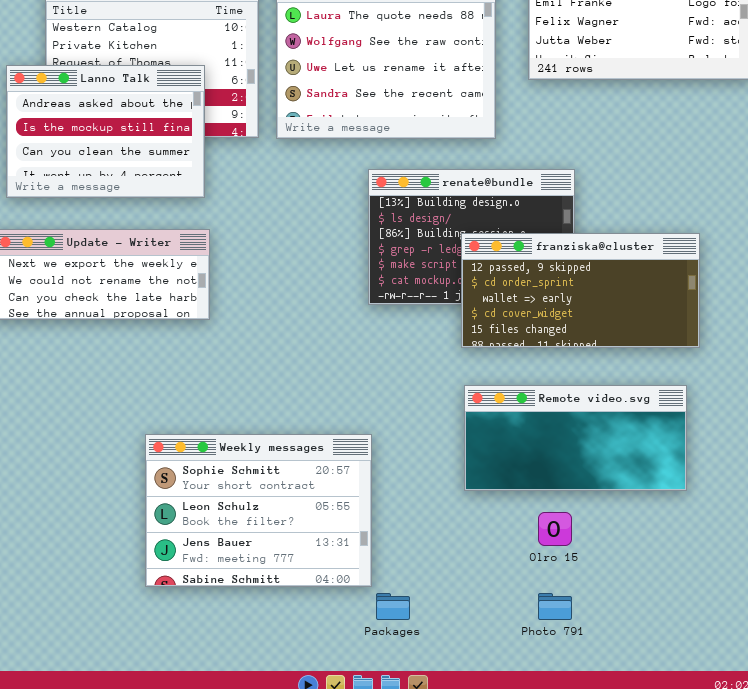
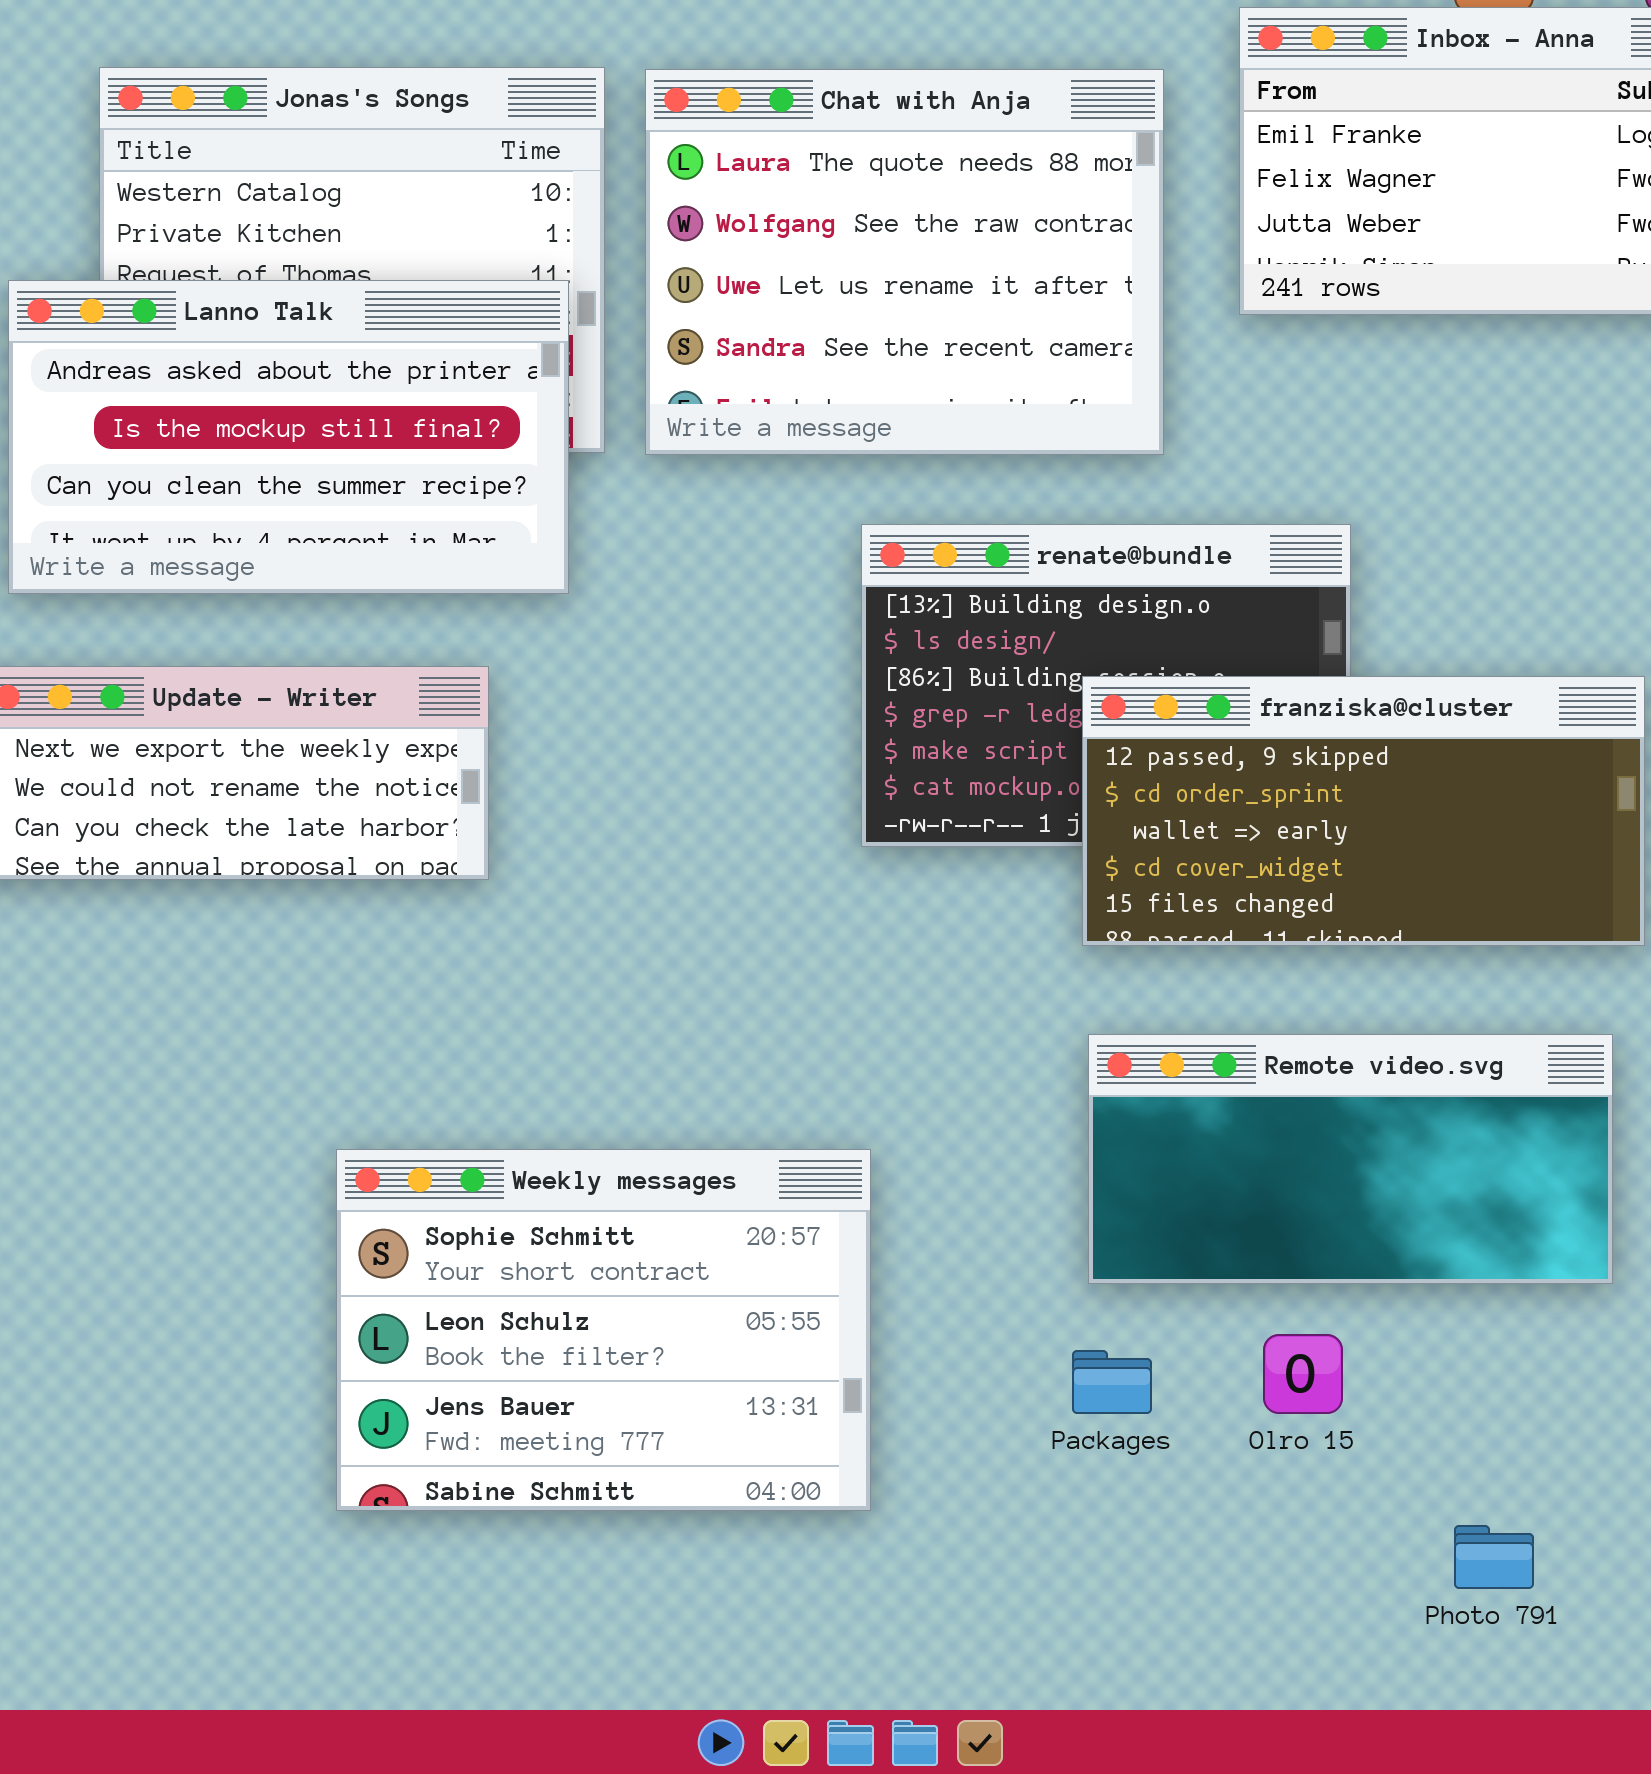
Lanno Talk: [6,65,205,198] -> [8,280,569,594], resized
Packages: [376,593,410,620] -> [1072,1350,1152,1414], moved
Photo 791: [538,593,572,620] -> [1454,1525,1534,1589], moved

